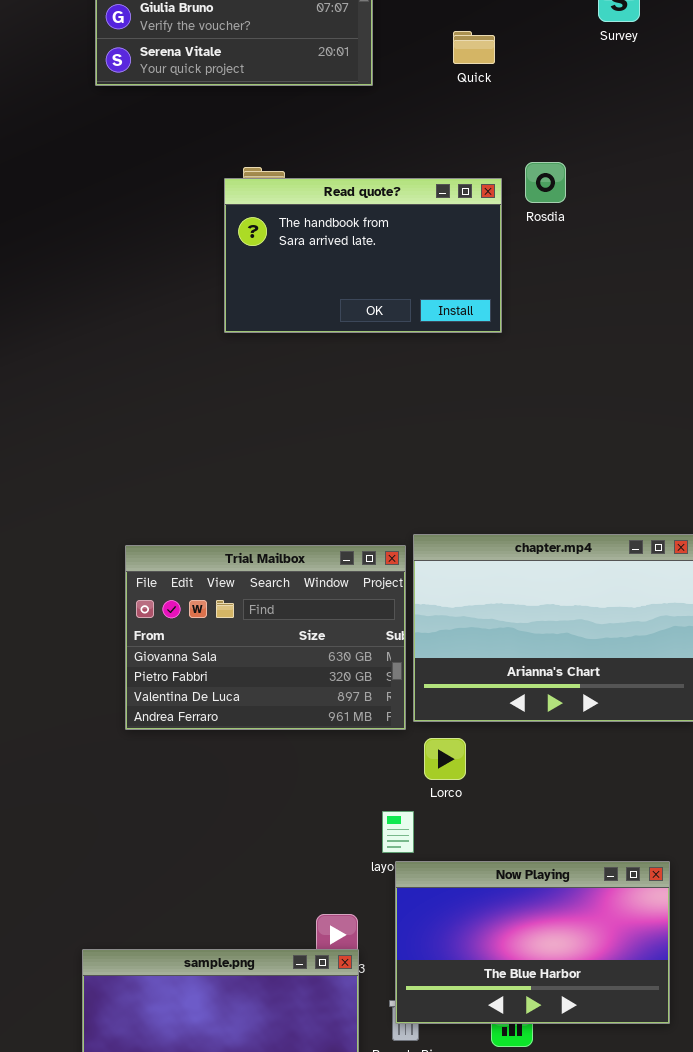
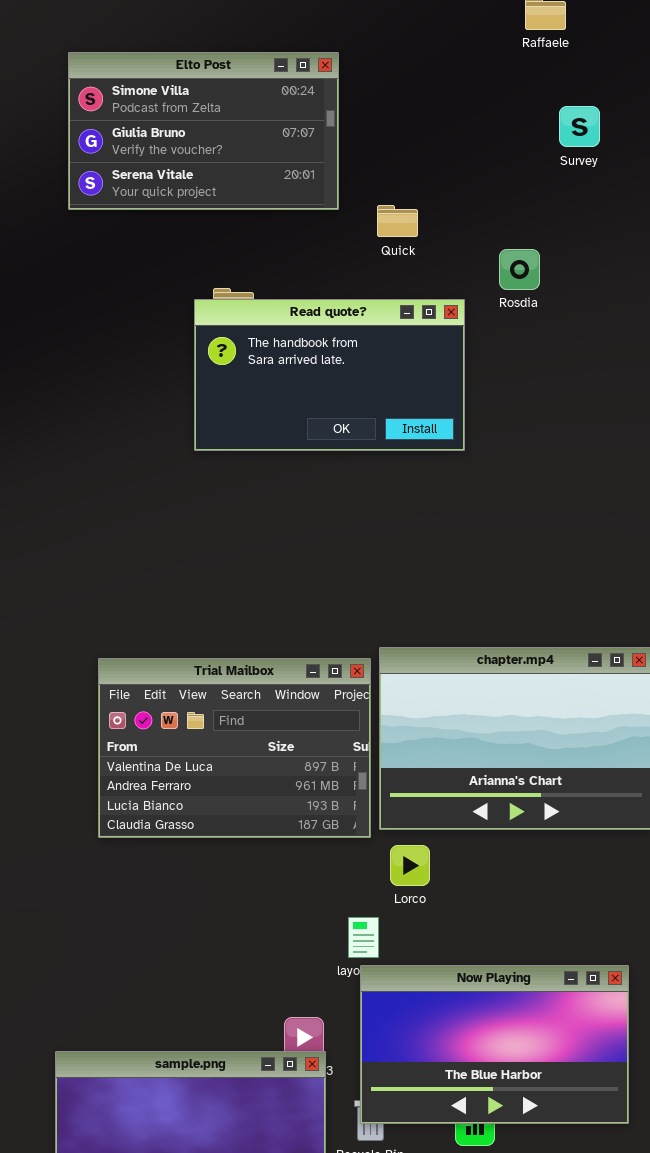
Quick: [453,31,495,64] -> [377,205,418,237], moved
Rosdia: [525,162,566,203] -> [499,249,540,290], moved
Trial Mailbox: [125,545,406,730] -> [98,658,371,838], scrolled down 2 rows

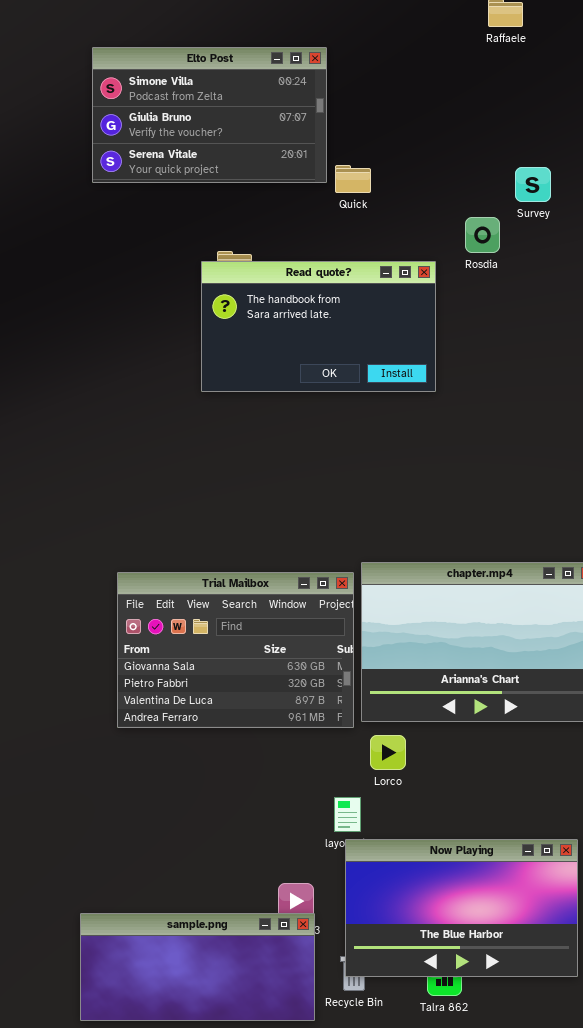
Survey: [559,106,600,147] -> [515,167,551,202], moved
Quick: [377,205,418,237] -> [335,165,371,193], moved
Trial Mailbox: [98,658,371,838] -> [117,572,354,728], scrolled up 2 rows

